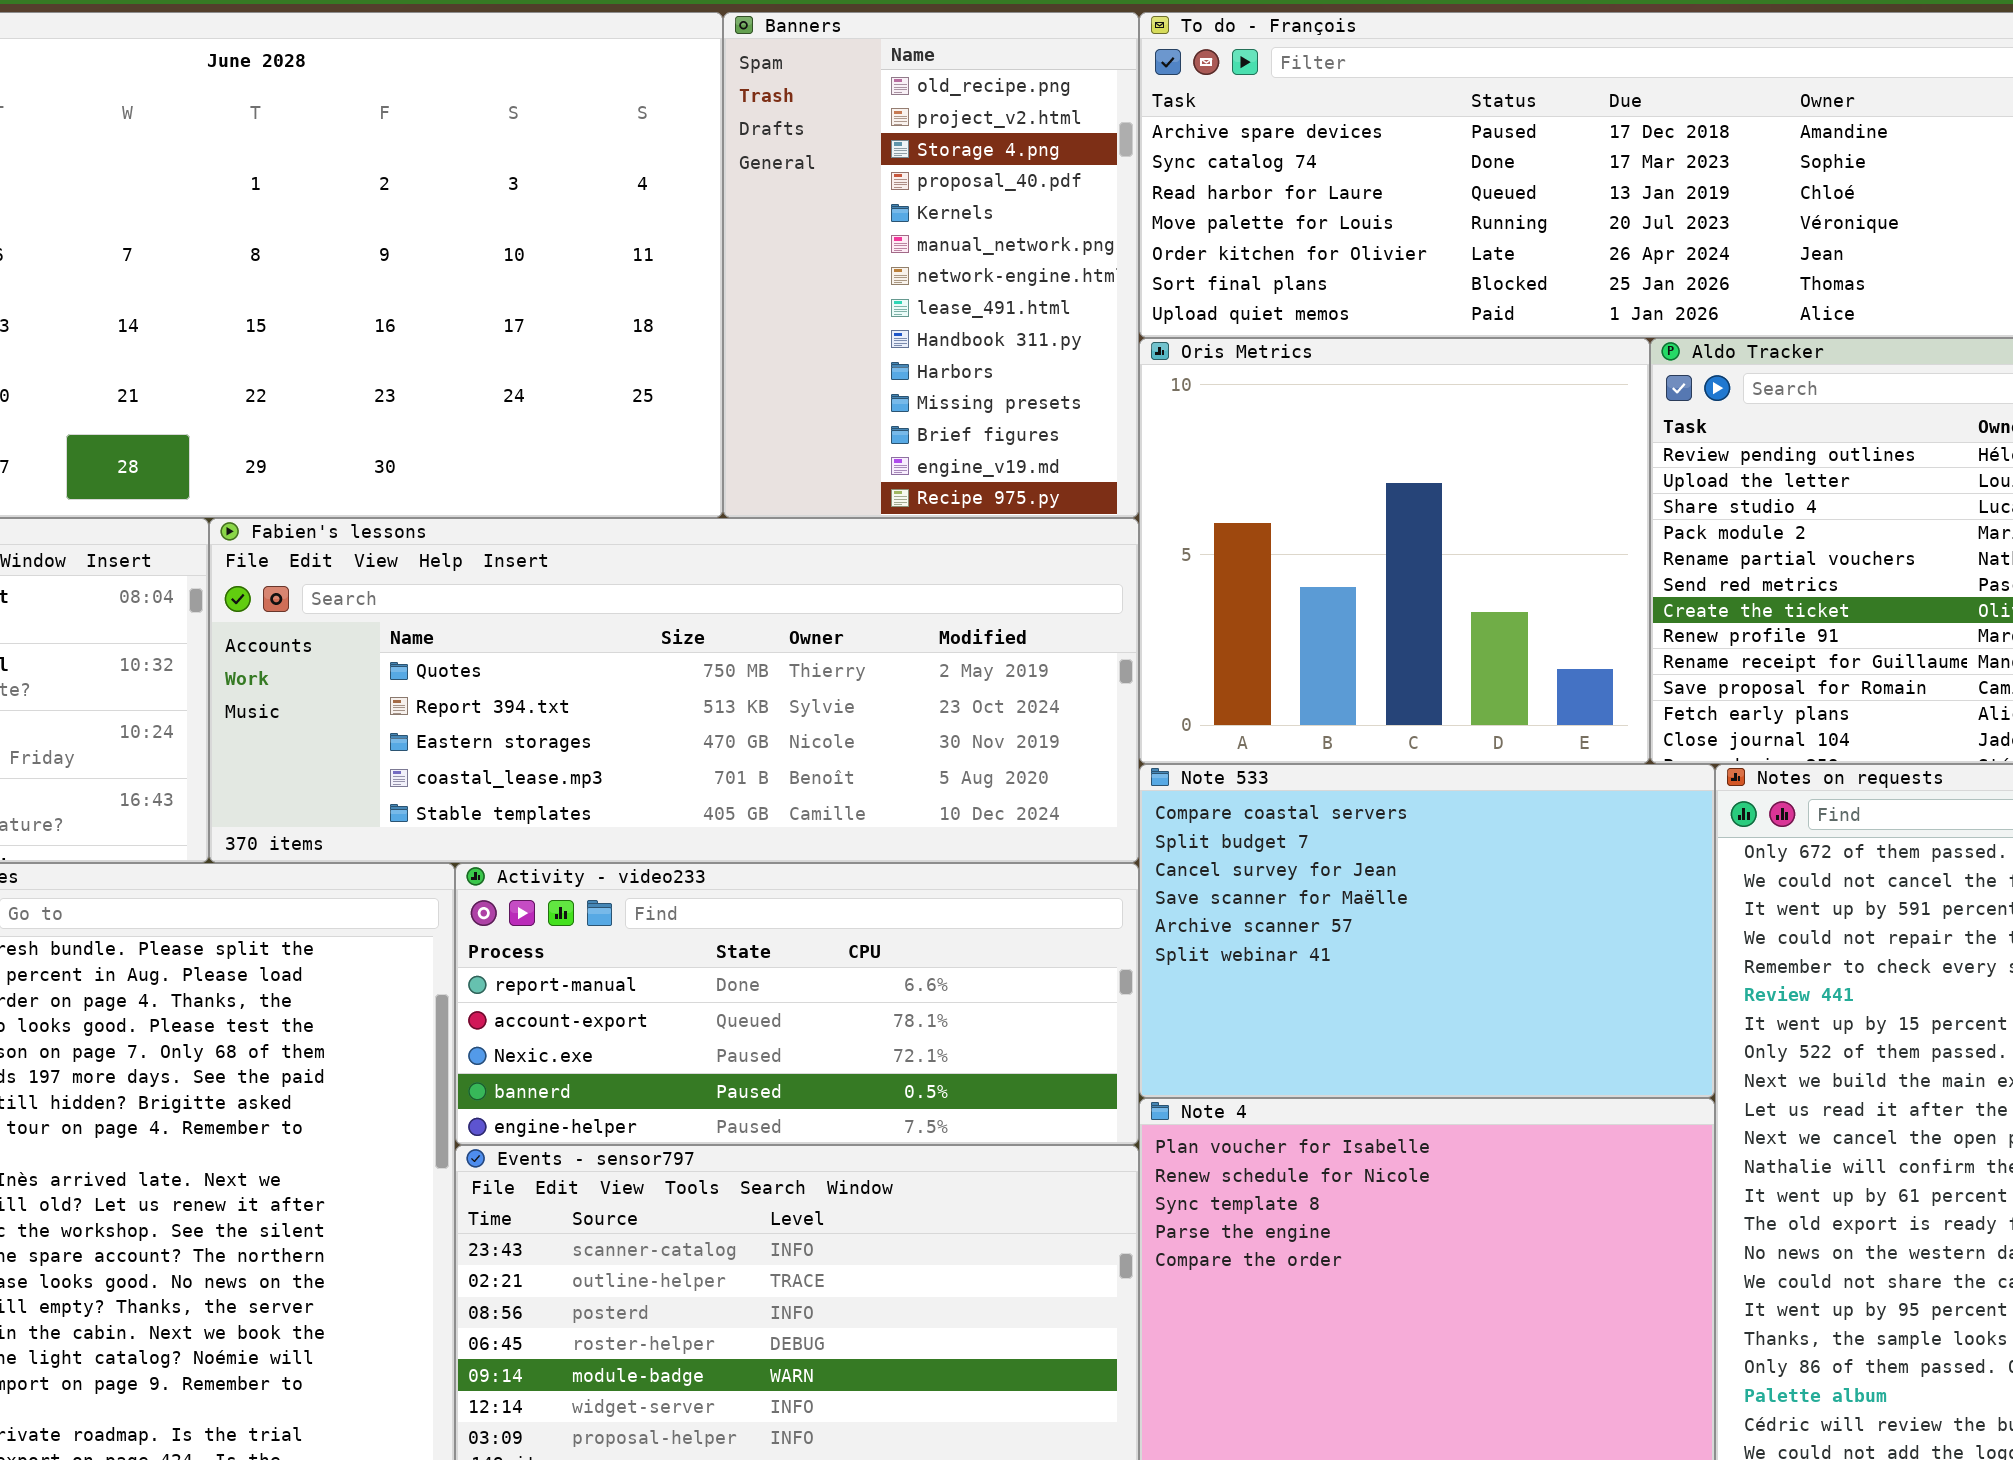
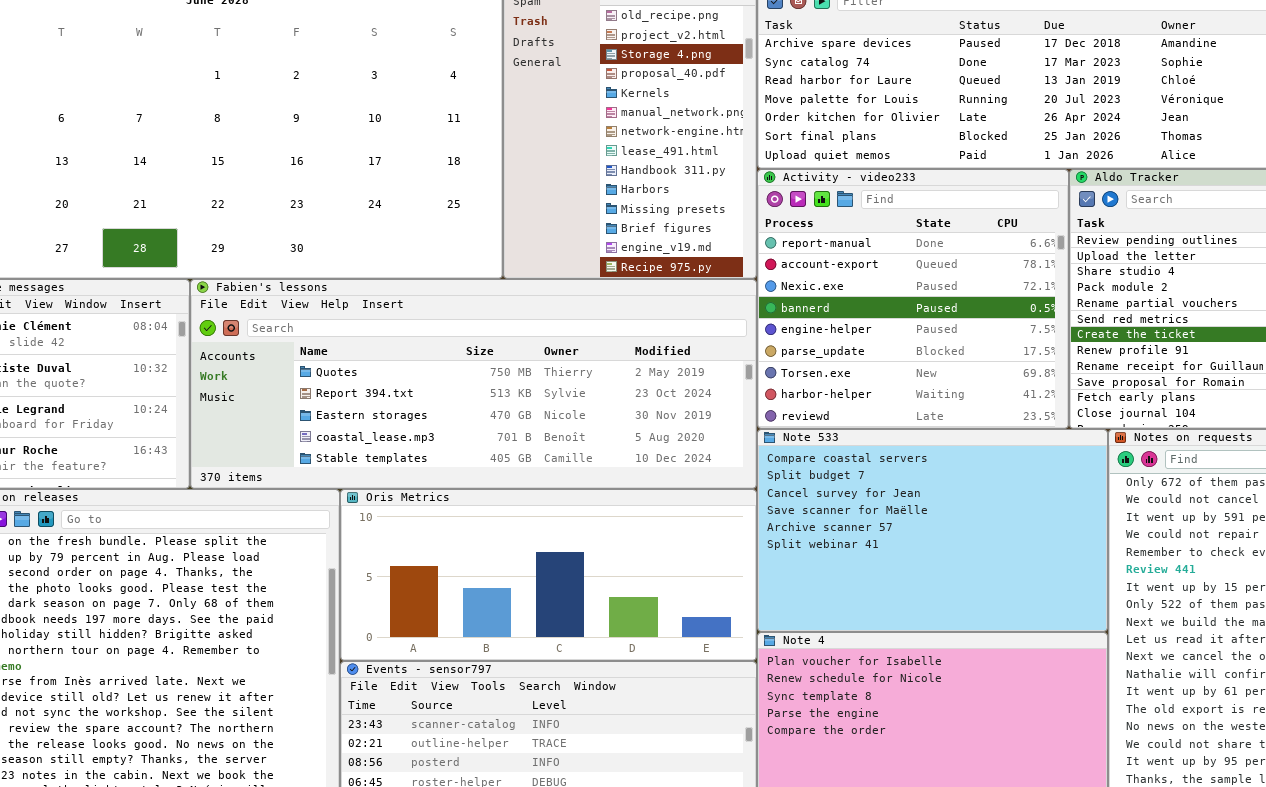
Oris Metrics: [1139,338,1650,764] -> [340,489,757,661], moved, resized
Activity - video233: [455,863,1139,1145] -> [757,169,1069,429], moved, resized

